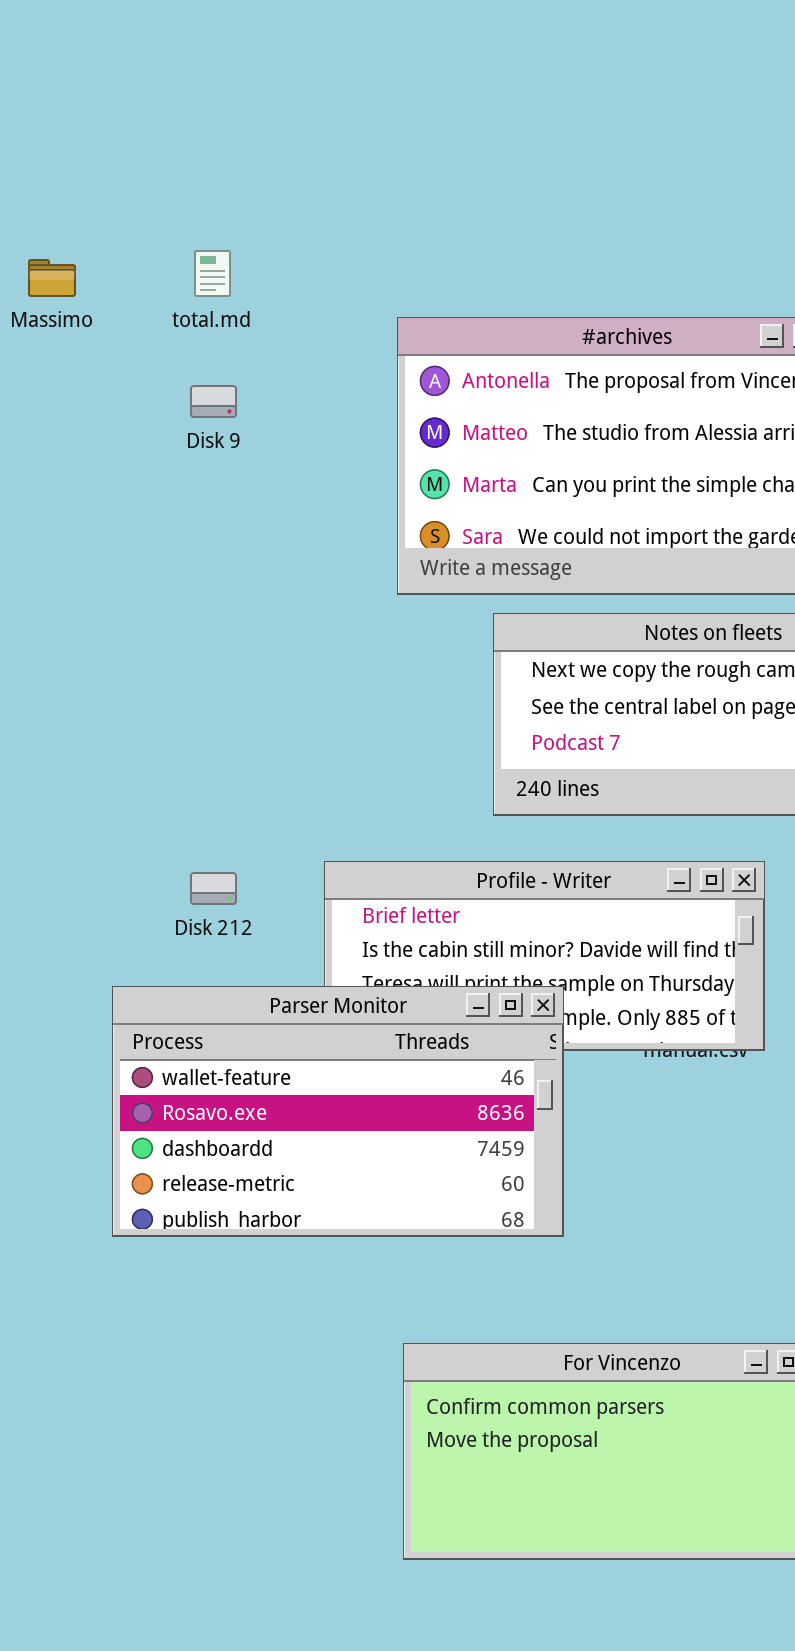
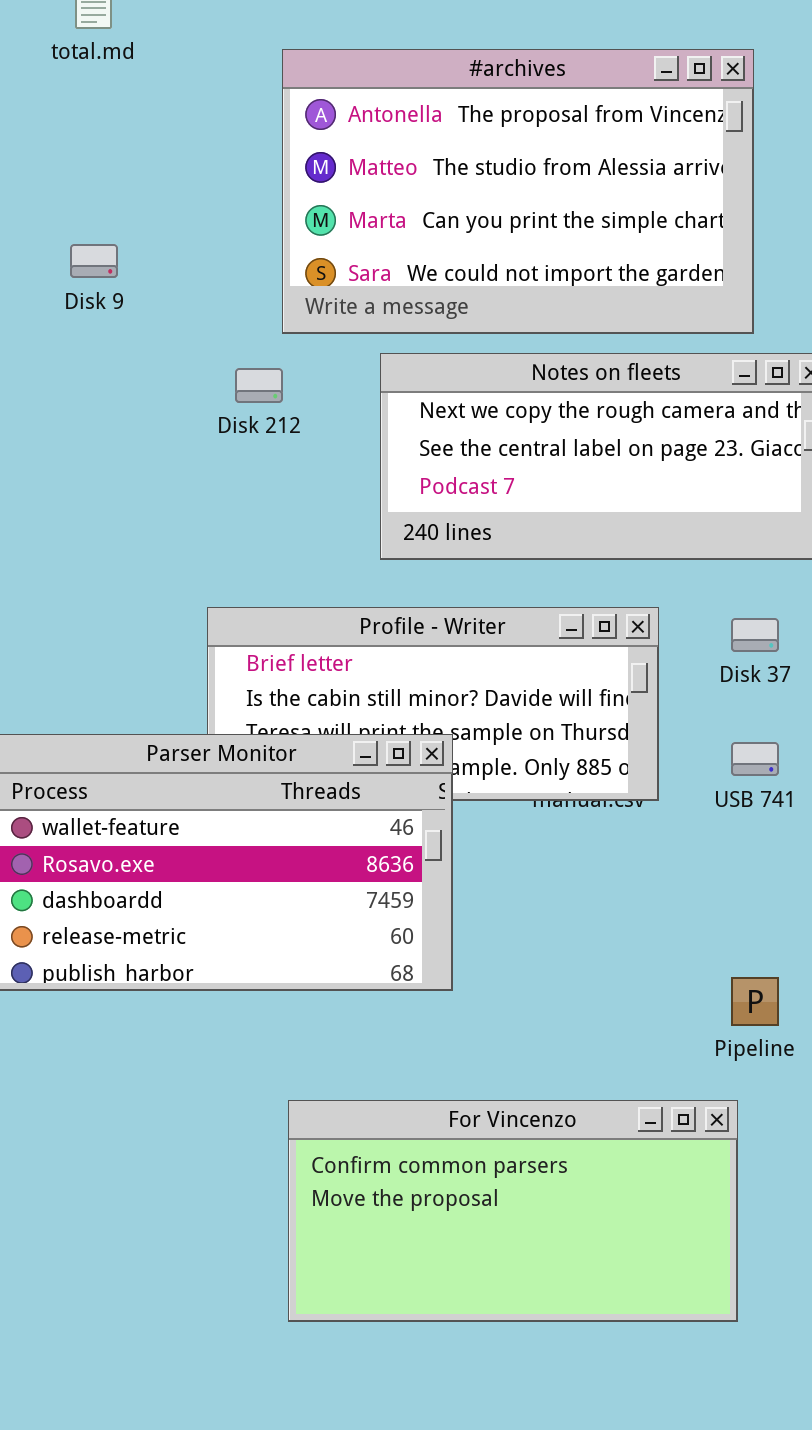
Disk 9: [190,385,237,418] -> [70,244,118,278], moved
Disk 212: [190,872,237,905] -> [235,368,283,403], moved

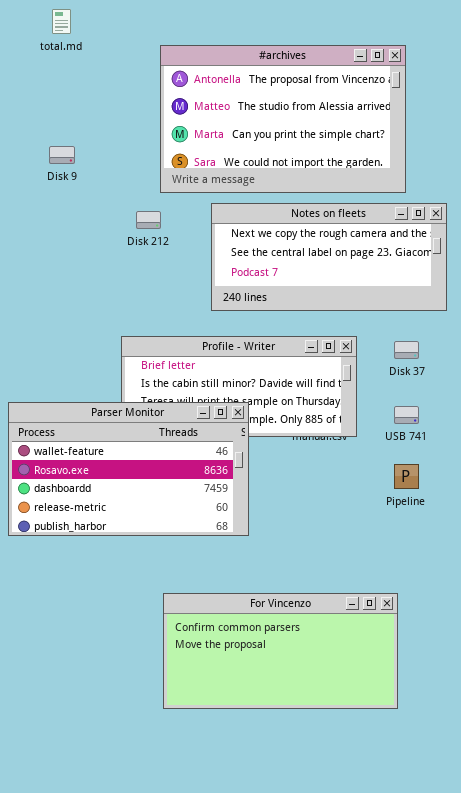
Pipeline: [731,977,779,1026] -> [394,464,419,489], moved

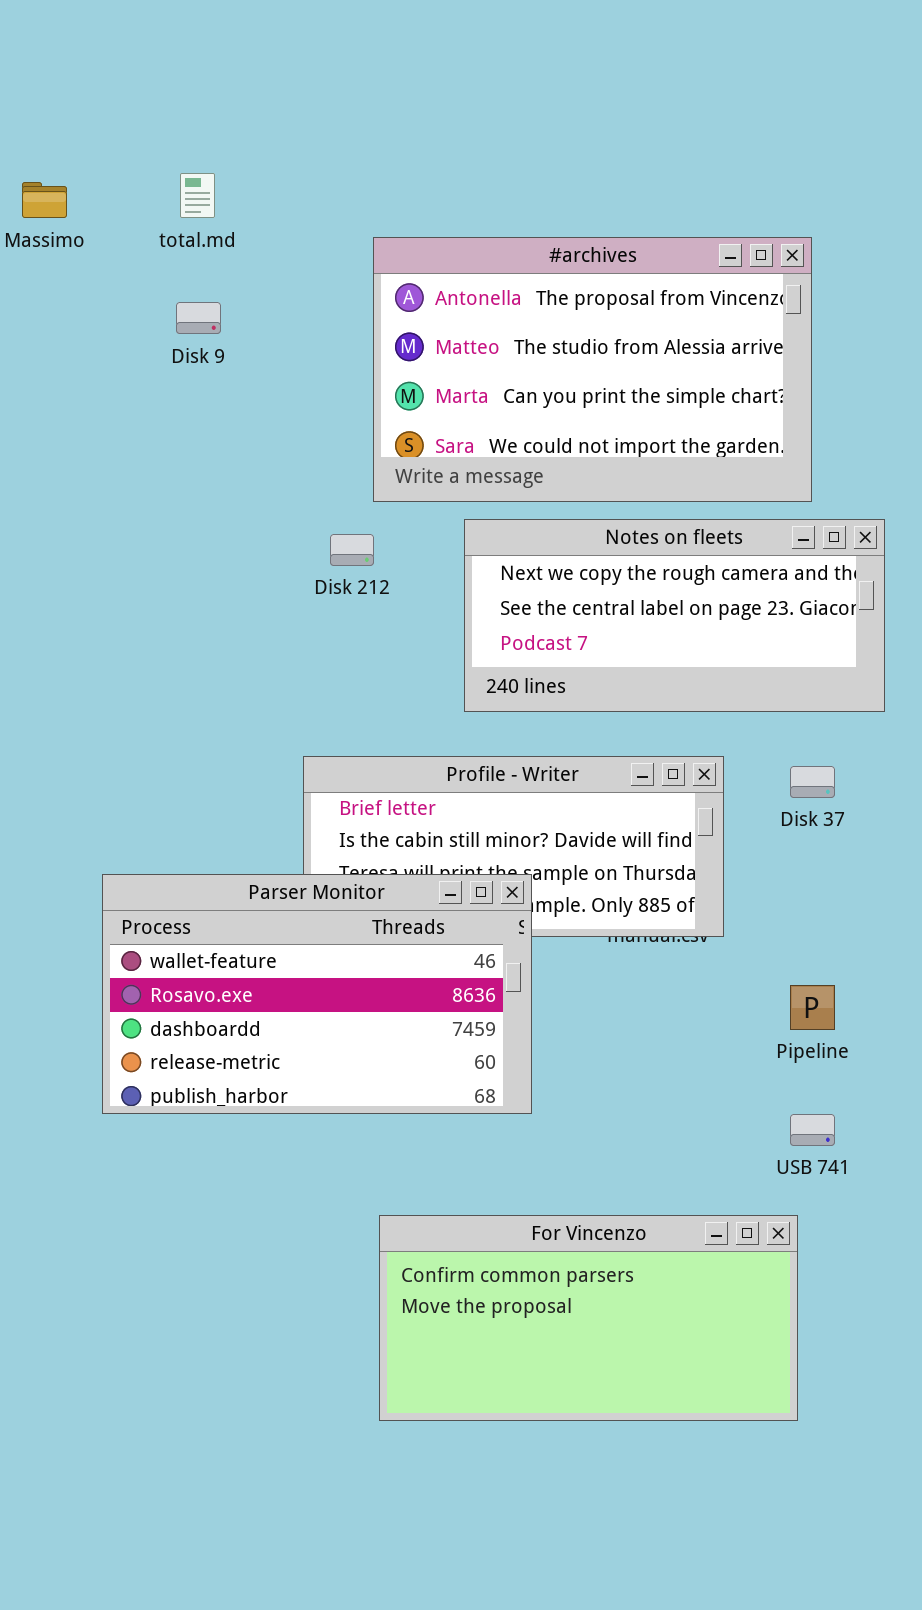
Disk 9: [49,146,75,164] -> [176,302,221,334], moved
USB 741: [394,406,419,424] -> [790,1114,835,1146], moved

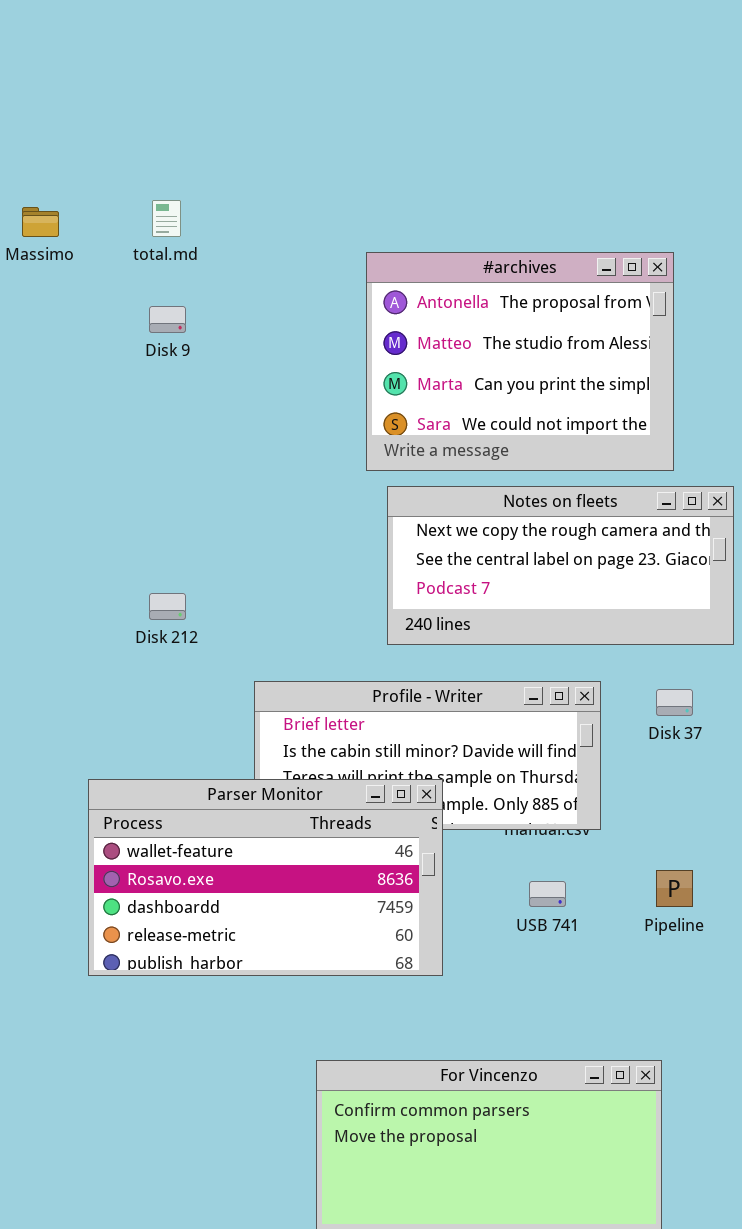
#archives: [373,237,812,502] -> [366,252,674,471], resized
Disk 212: [330,534,374,566] -> [149,593,186,620], moved
USB 741: [790,1114,835,1146] -> [529,881,566,907], moved

